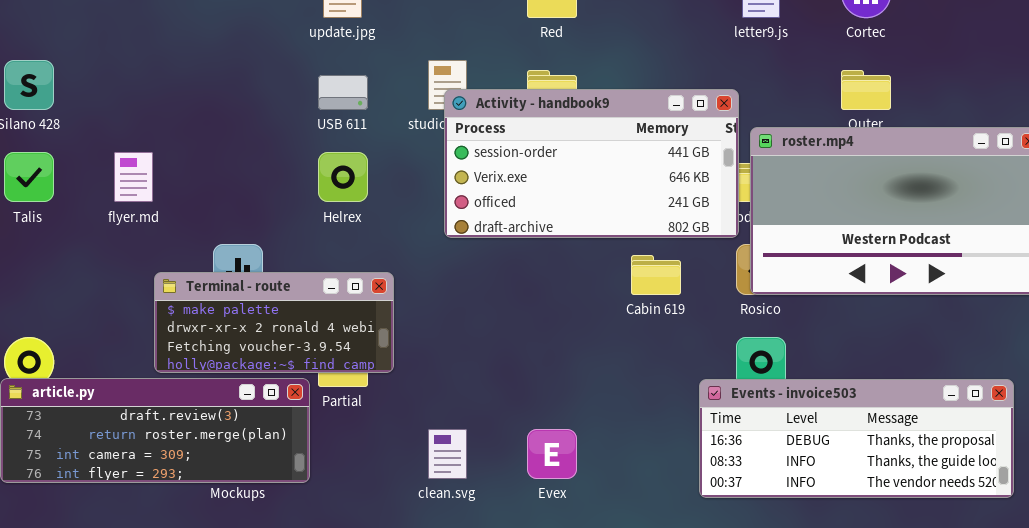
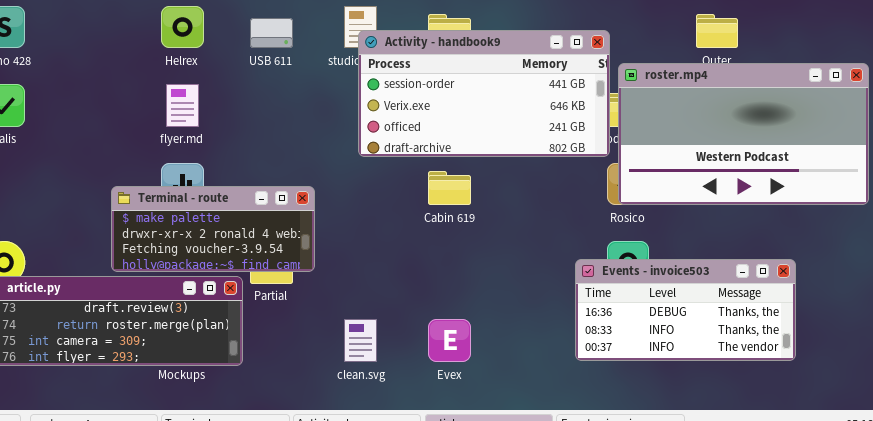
flyer.md: [114,152,153,202] -> [166,84,199,127], moved
Helrex: [318,152,368,202] -> [161,6,204,48], moved
Cabin 619: [631,255,681,295] -> [428,171,471,205], moved
Events - invoice503: [699,379,1014,498] -> [575,259,796,361], moved, resized

